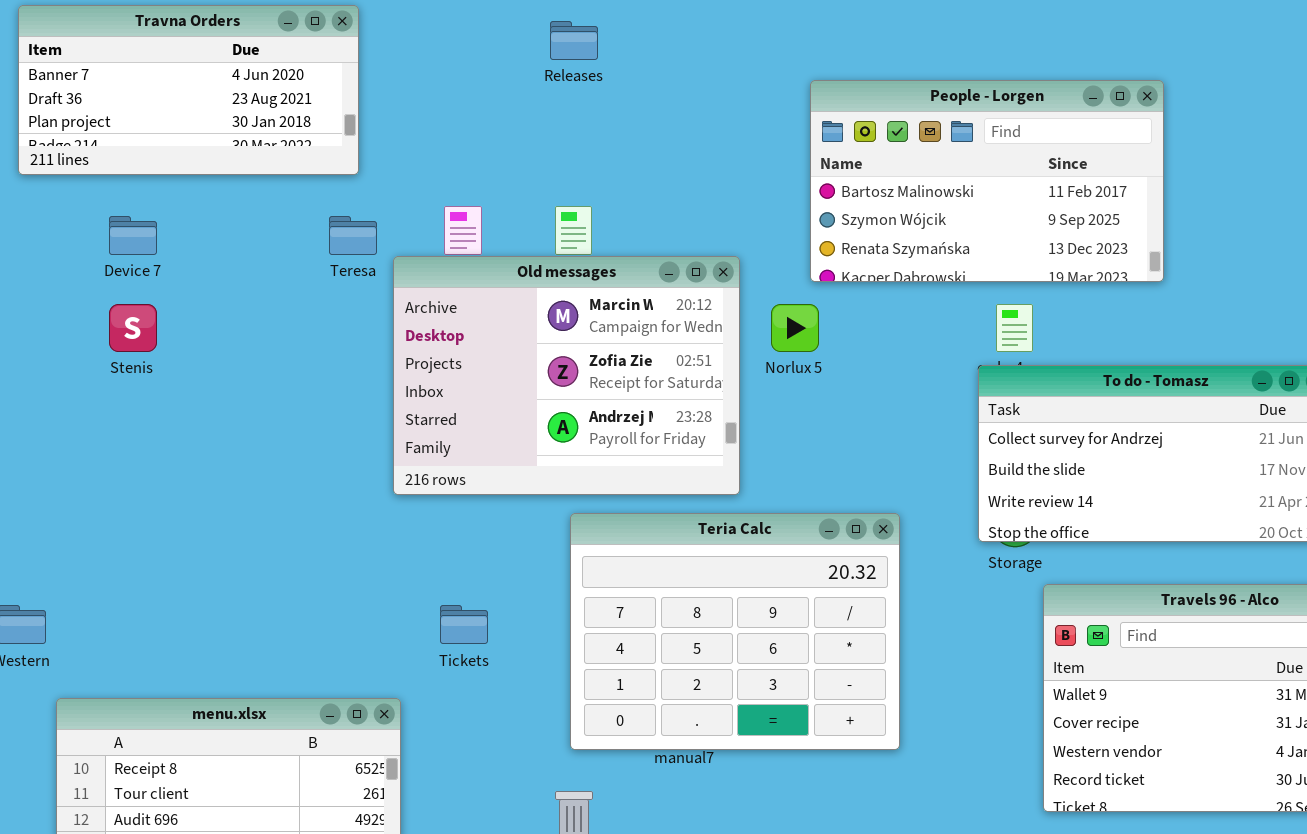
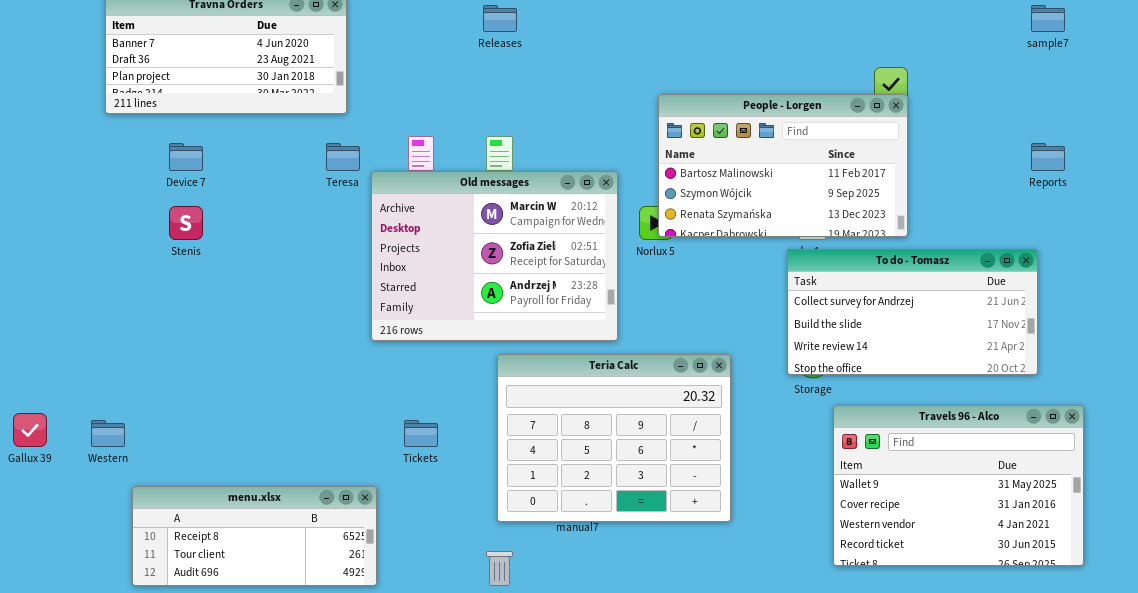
People - Lorgen: [810,80,1164,282] -> [658,94,908,237], moved

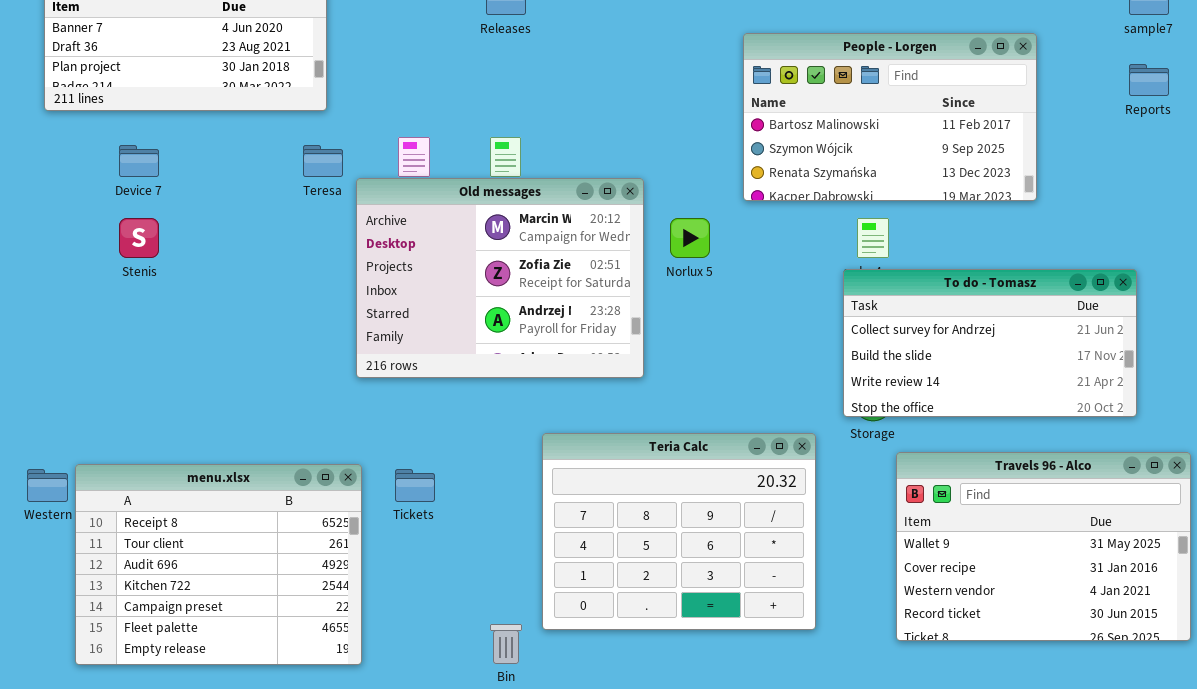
People - Lorgen: [658,94,908,237] -> [743,33,1037,201], moved
Reports: [1031,143,1065,171] -> [1129,64,1169,96], moved
Teria Calc: [497,354,731,522] -> [542,433,816,630], moved
menu.xlsx: [132,486,377,586] -> [75,464,362,665], resized

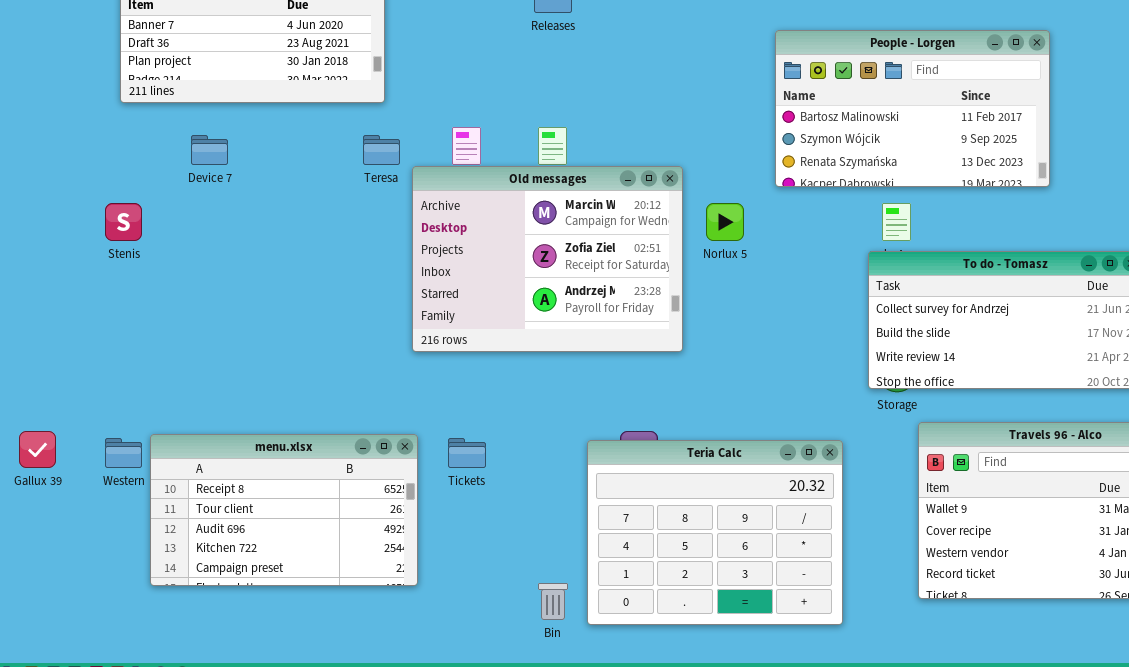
Stenis: [119,218,159,258] -> [105,203,142,241], moved
Teria Calc: [542,433,816,630] -> [587,440,843,625], moved
menu.xlsx: [75,464,362,665] -> [150,434,418,586], resized

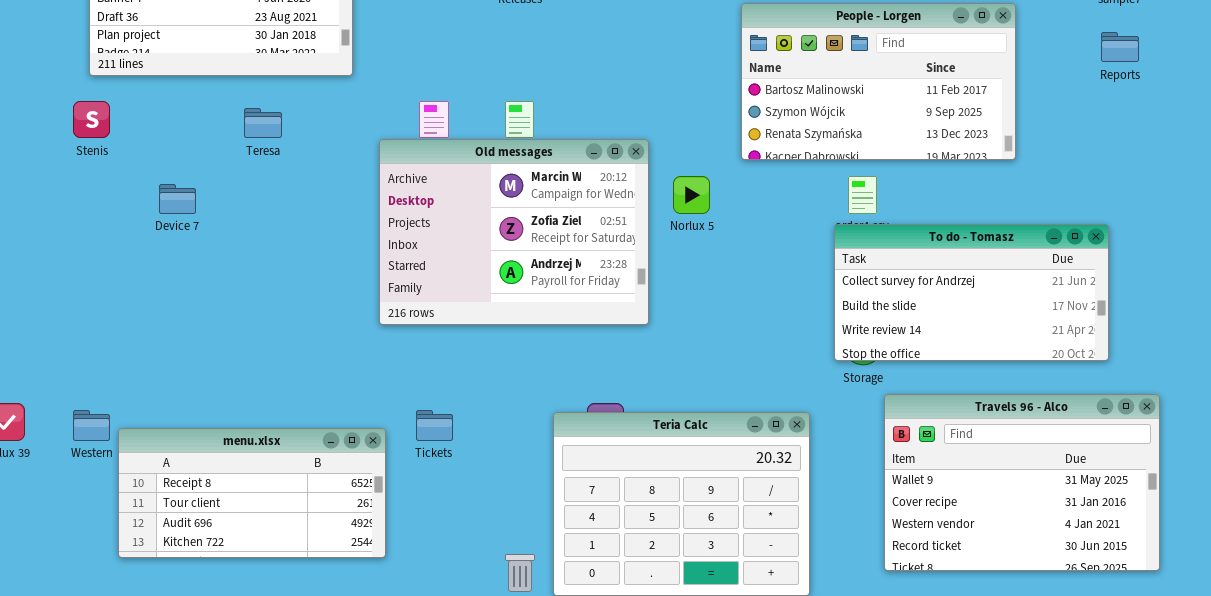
Device 7: [191,135,228,165] -> [159,184,196,214], moved
Teresa: [363,135,400,165] -> [244,108,282,138], moved
Stenis: [105,203,142,241] -> [73,101,110,138], moved
menu.xlsx: [150,434,418,586] -> [118,428,386,558], resized

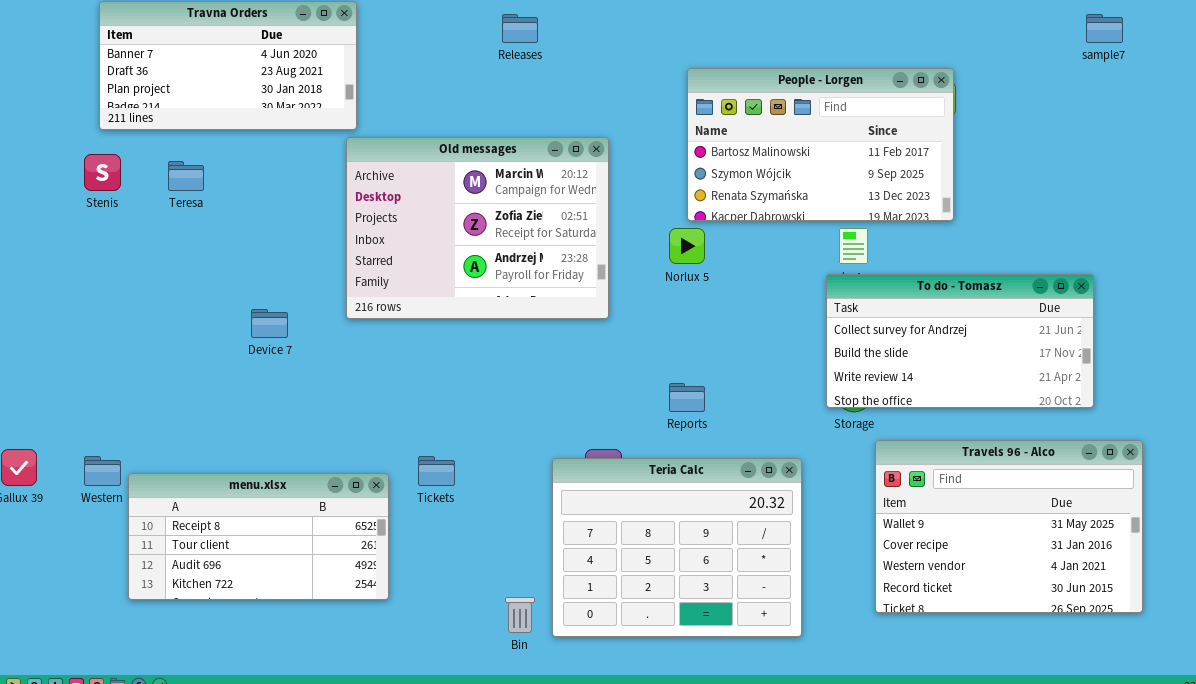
People - Lorgen: [741,3,1016,160] -> [687,68,954,221], moved
Reports: [1101,32,1139,62] -> [669,383,705,412], moved
Teresa: [244,108,282,138] -> [168,161,204,191], moved
Old messages: [379,139,649,325] -> [346,137,609,319], moved
Device 7: [159,184,196,214] -> [251,309,288,338], moved

